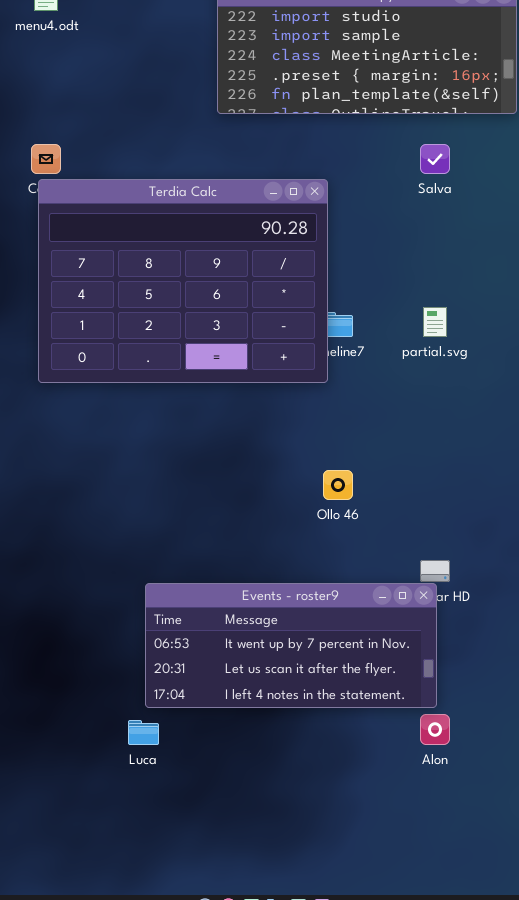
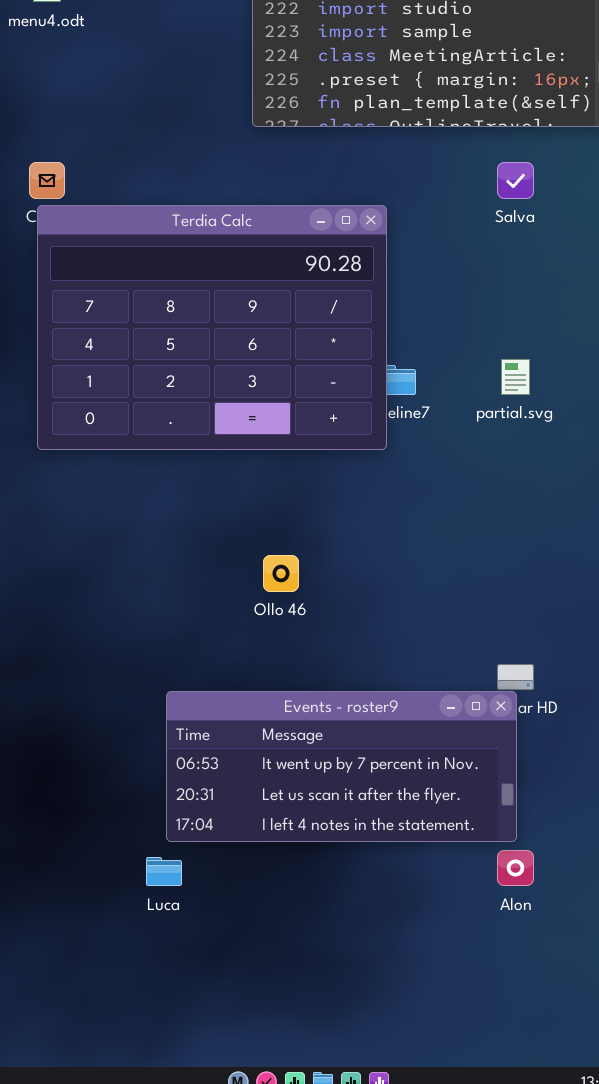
Ollo 46: [323,470,353,500] -> [263,555,299,592], moved

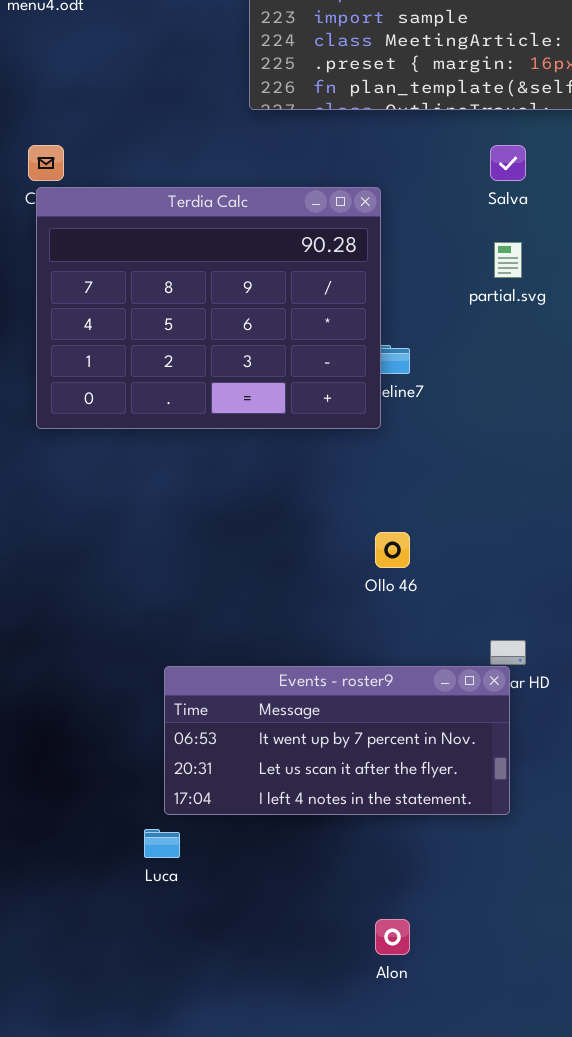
partial.svg: [501,359,530,395] -> [494,242,522,278], moved
Ollo 46: [263,555,299,592] -> [375,532,410,568], moved
Alon: [497,850,534,886] -> [375,919,410,955], moved

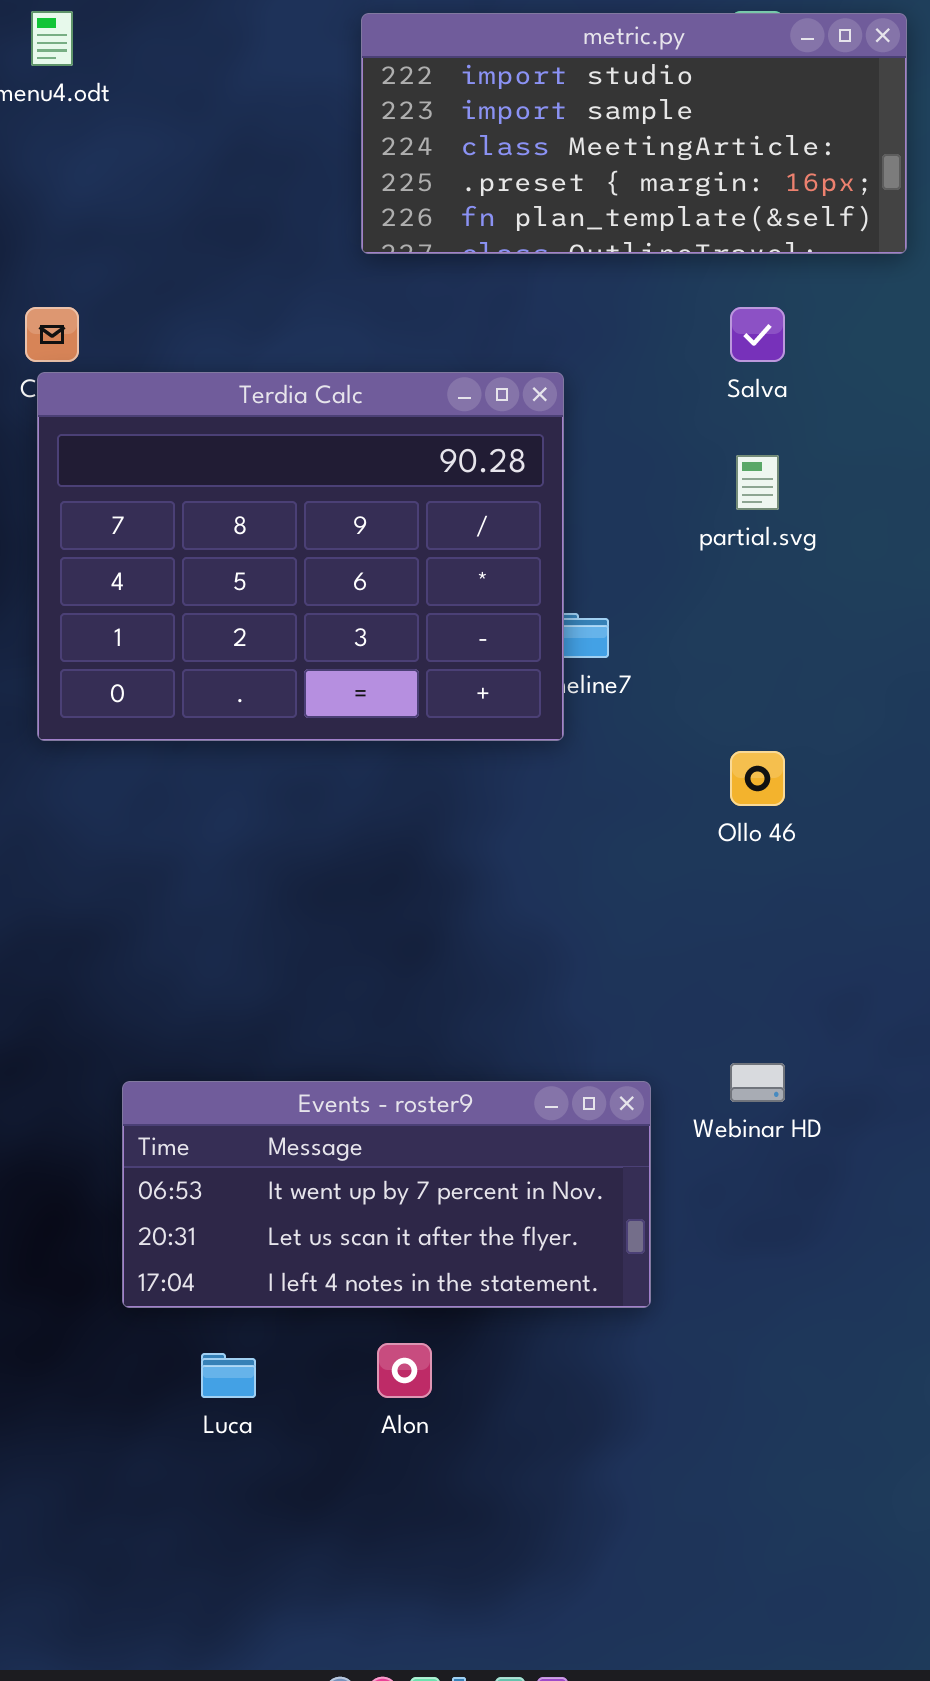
Ollo 46: [375,532,410,568] -> [730,751,785,806], moved
Events - roster9: [164,666,510,815] -> [122,1081,651,1308], moved
Alon: [375,919,410,955] -> [377,1343,432,1398], moved

